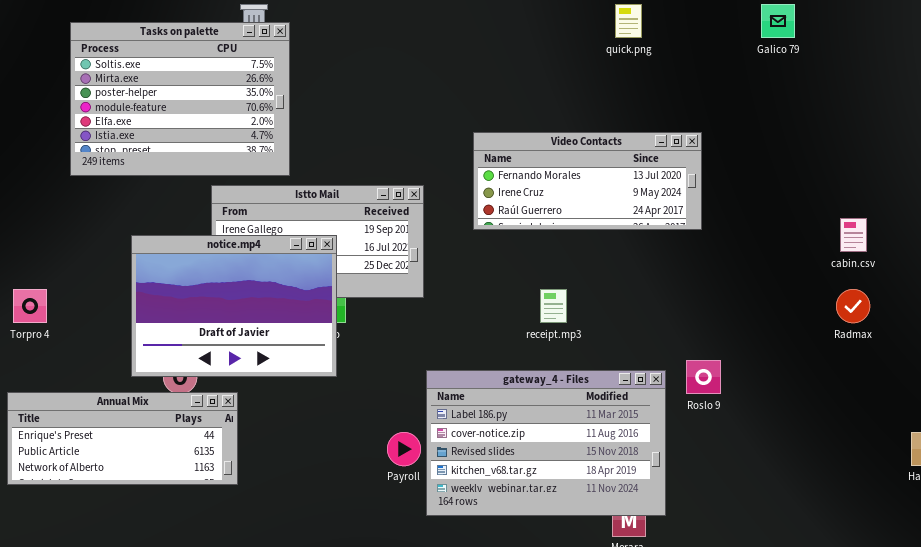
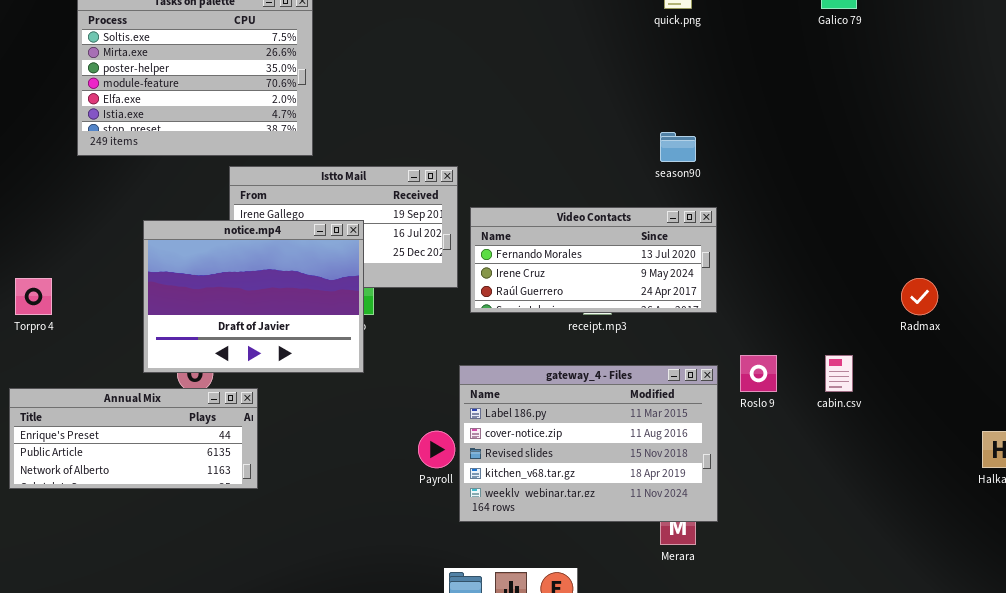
Video Contacts: [473,132,702,230] -> [470,207,717,313], moved
cabin.csv: [840,218,867,252] -> [825,355,853,392], moved

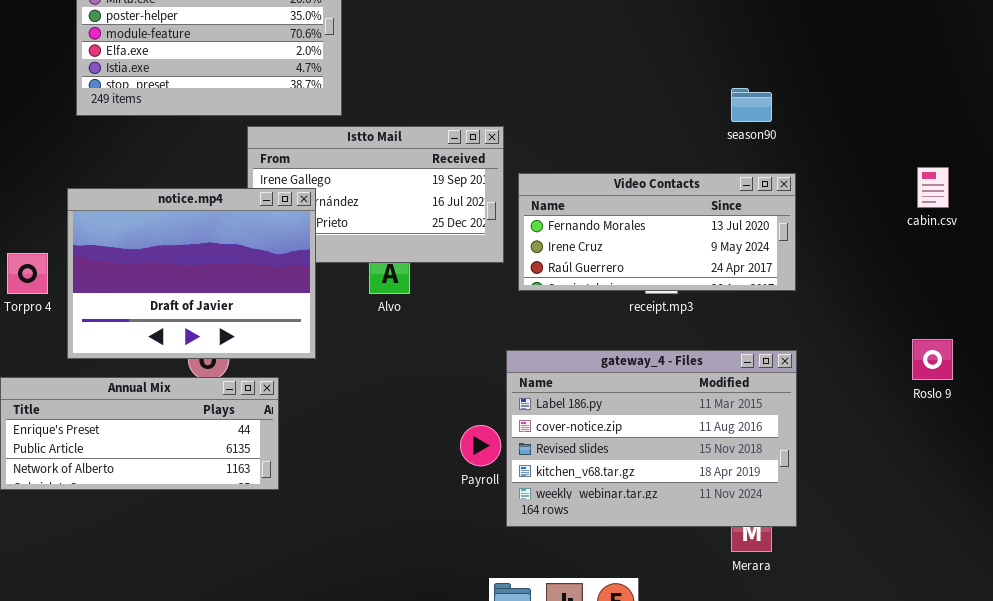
notice.mp4: [143,220,364,373] -> [67,188,316,359], moved
Roslo 9: [740,355,777,392] -> [912,339,953,380], moved
cabin.csv: [825,355,853,392] -> [917,167,949,208], moved

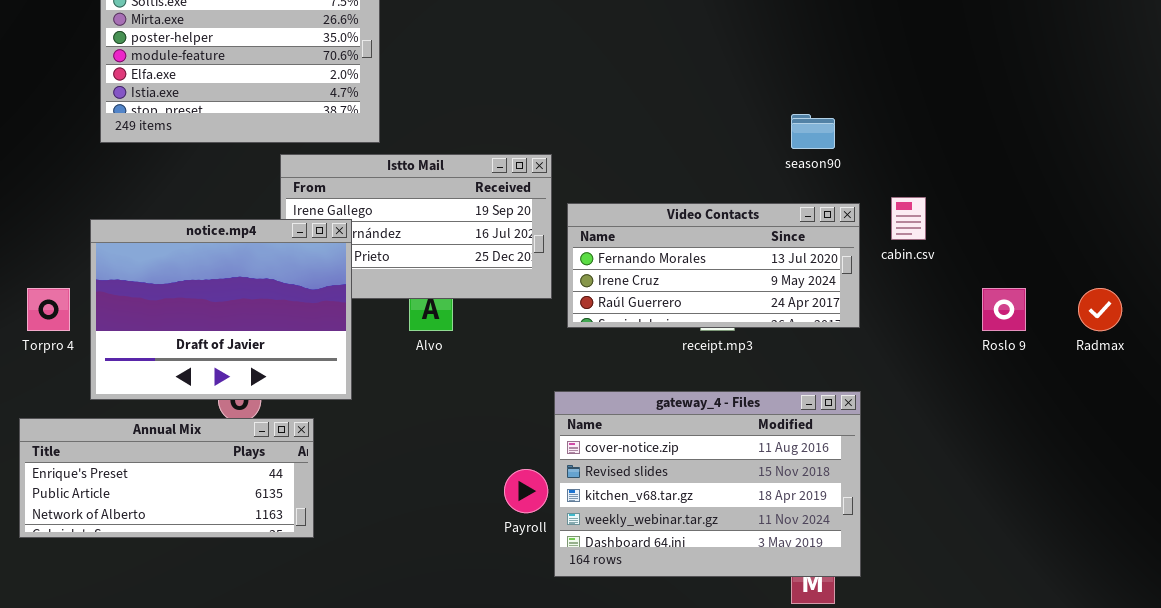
cabin.csv: [917,167,949,208] -> [891,197,926,240], moved
Roslo 9: [912,339,953,380] -> [982,288,1026,331], moved
gateway_4 - Files: [506,350,797,527] -> [554,391,861,577], scrolled down 1 row

